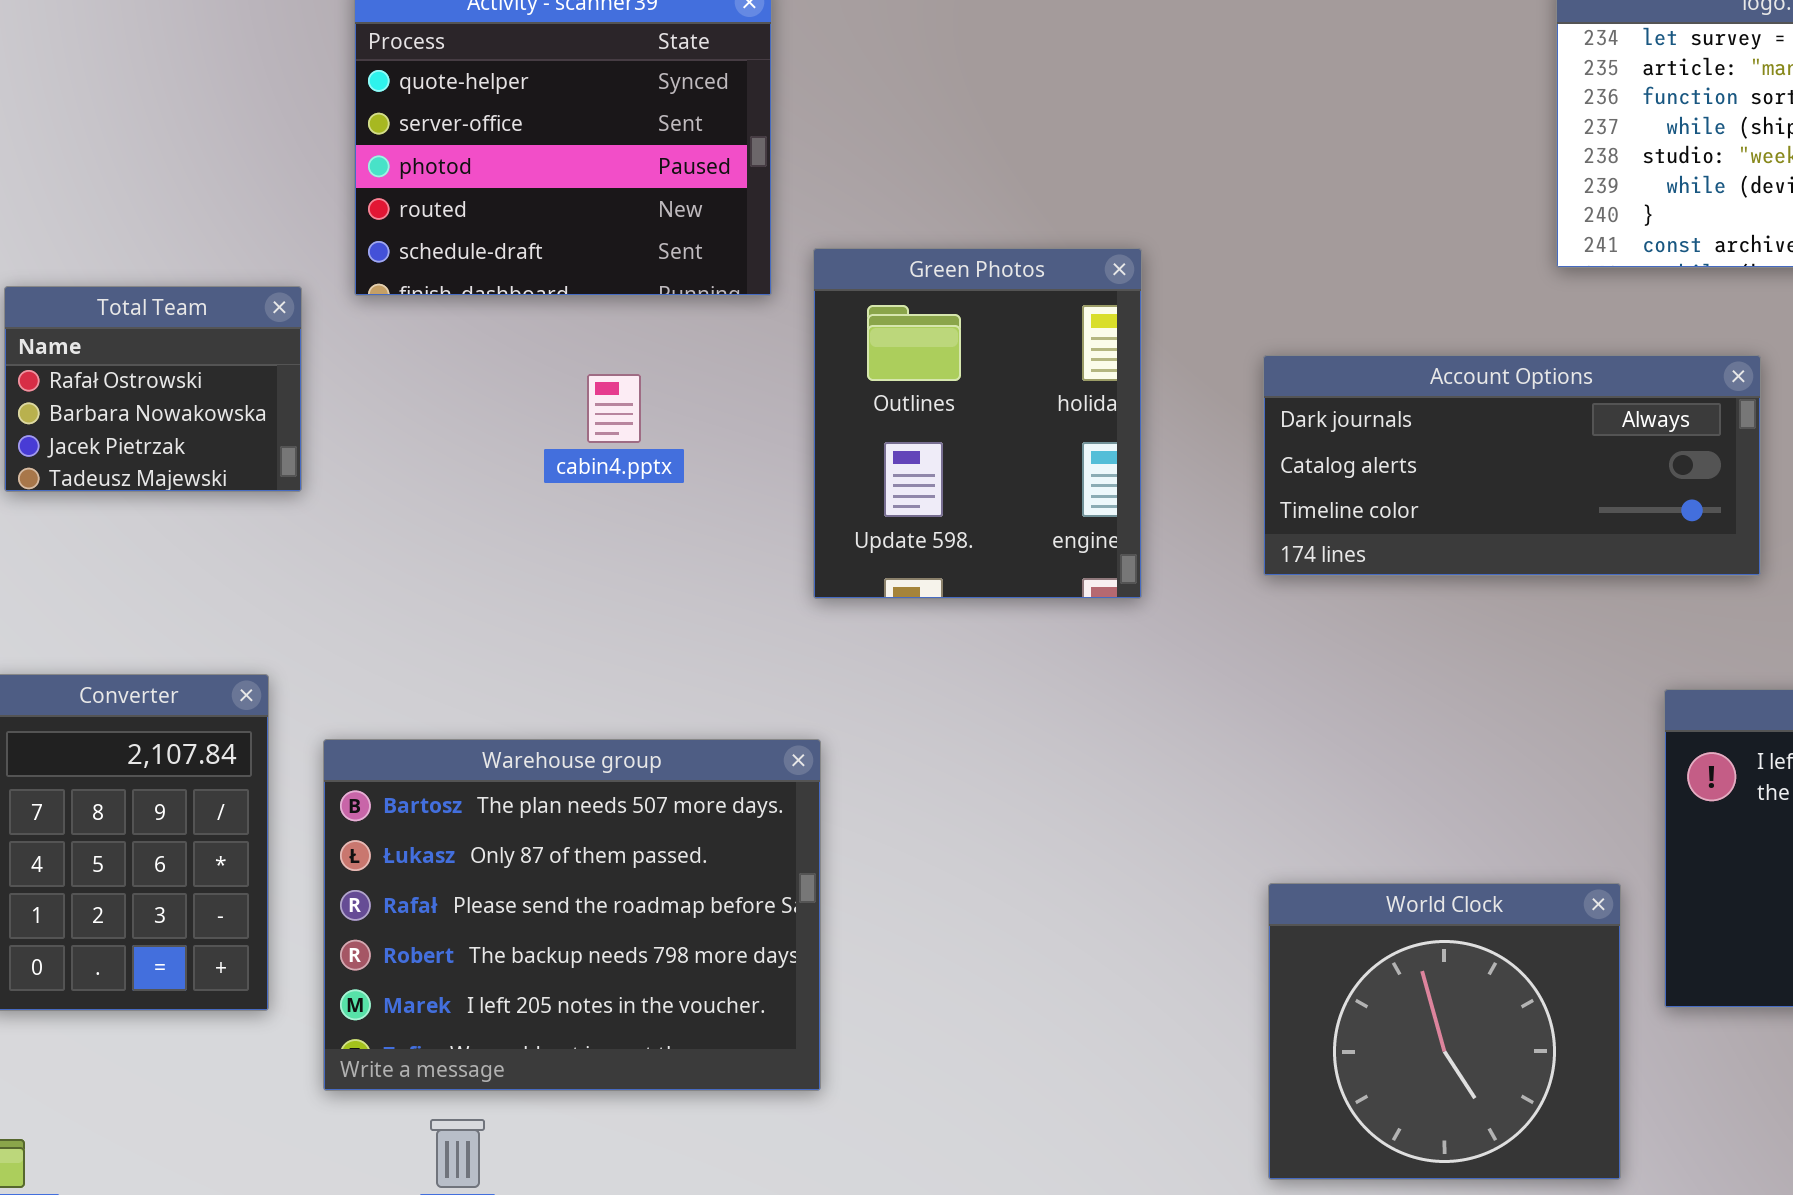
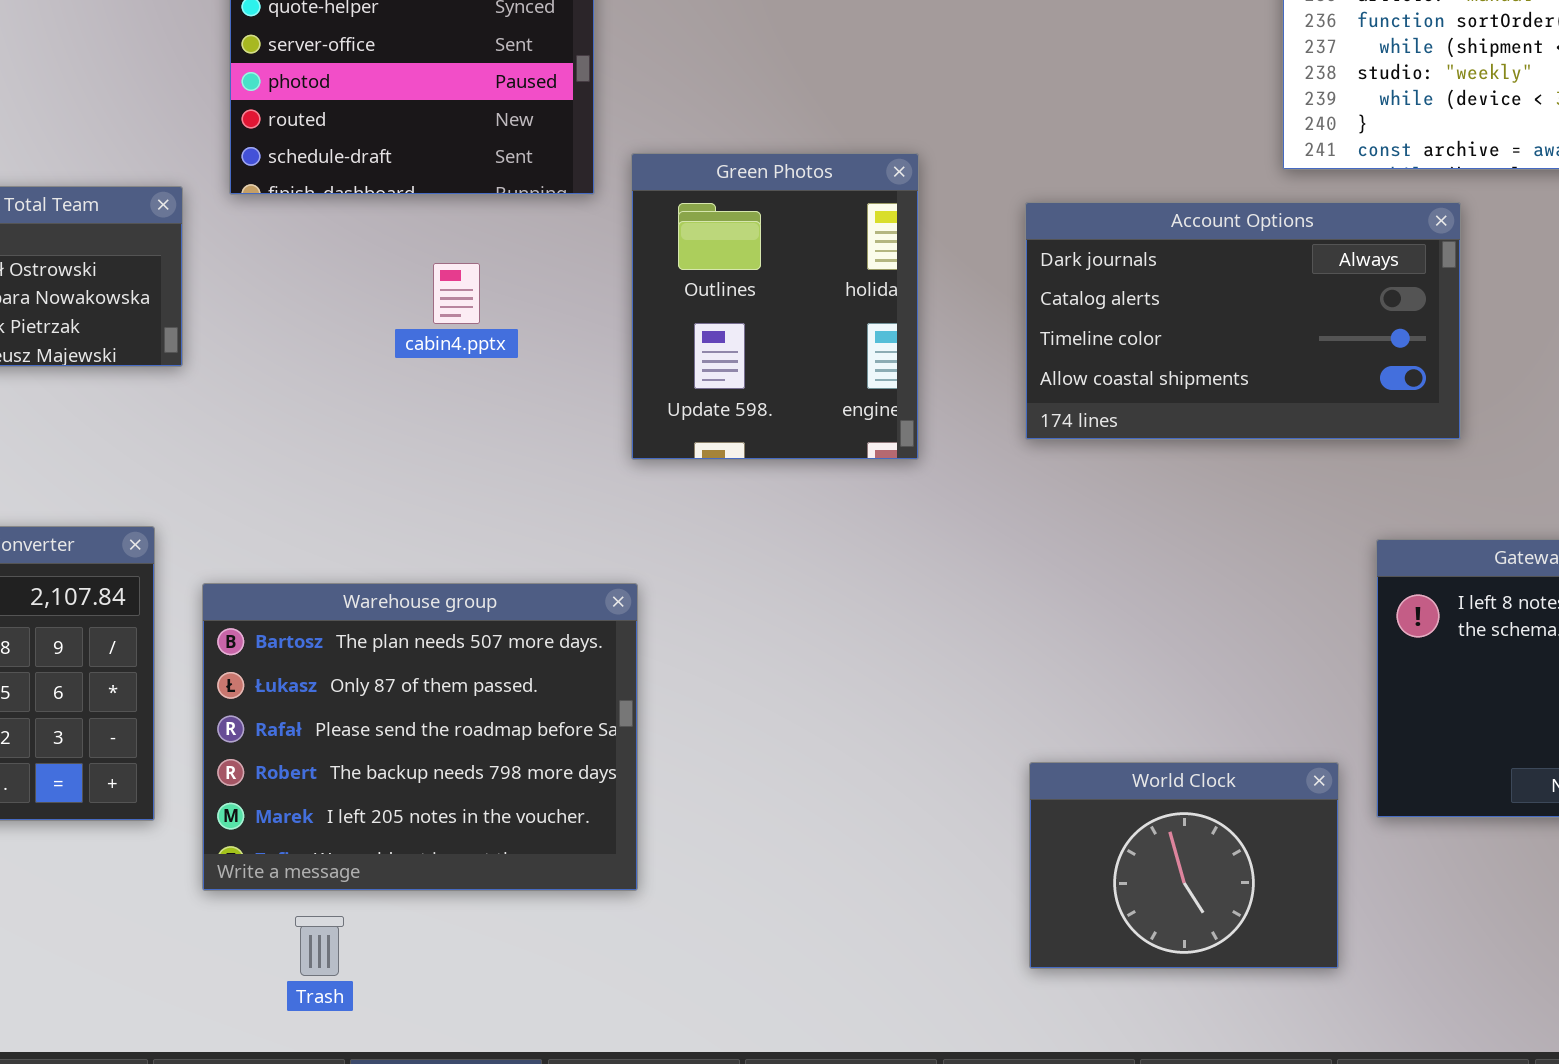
Account Options: [1263,355,1761,576] -> [1025,202,1461,440], resized
World Clock: [1268,883,1621,1180] -> [1029,762,1339,969], resized

